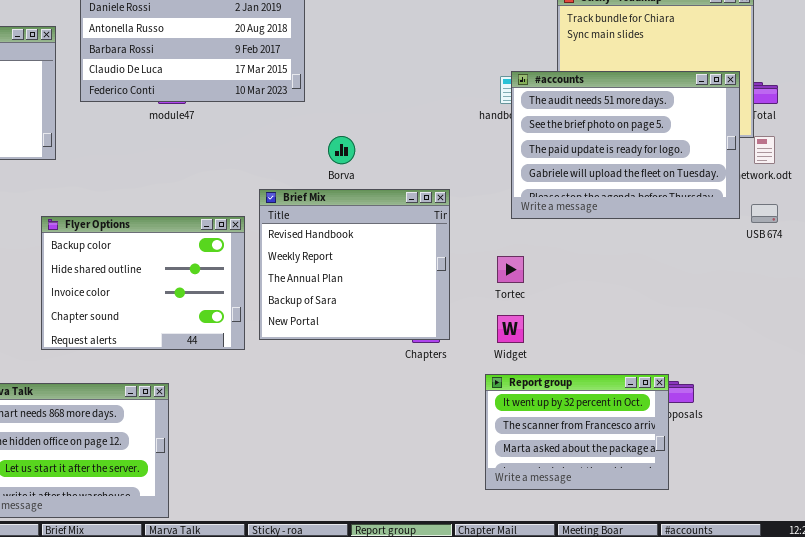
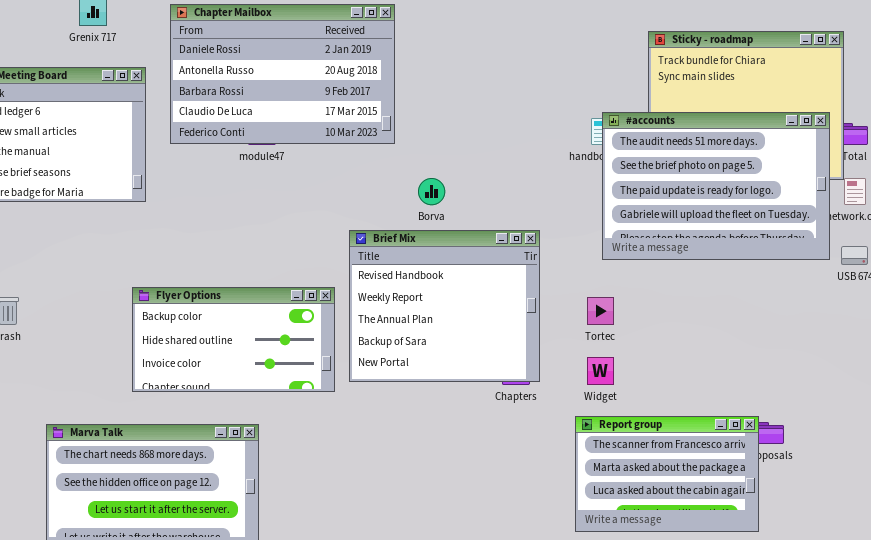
Flyer Options: [41,216,245,350] -> [132,287,335,392], resized
Report group: [485,374,669,490] -> [575,416,759,532], scrolled down 1 row

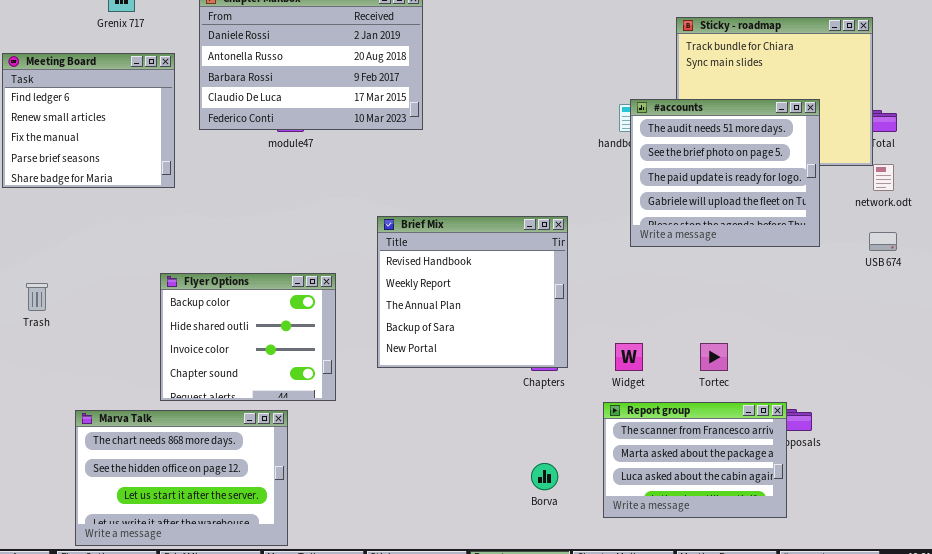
#accounts: [602,112,830,260] -> [630,99,820,247], resized
Borva: [418,178,445,205] -> [531,463,558,490], moved
Flyer Options: [132,287,335,392] -> [160,273,336,401], resized
Tortec: [587,297,614,325] -> [700,343,728,371], moved

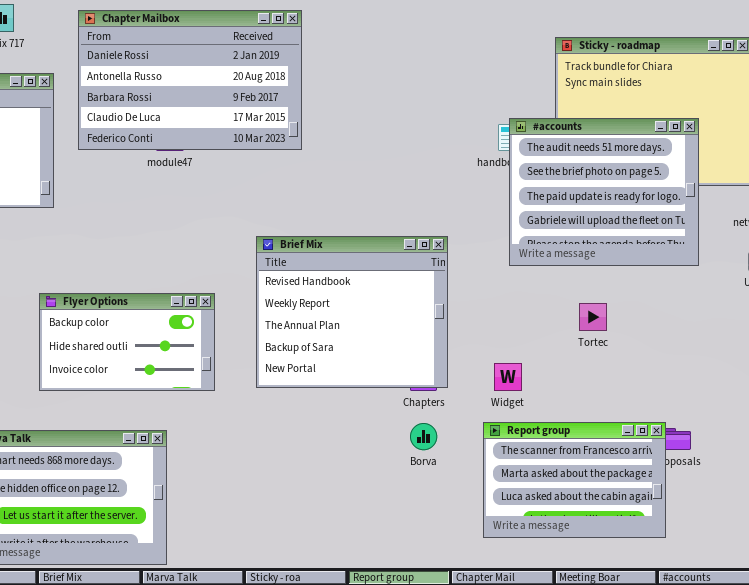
Flyer Options: [160,273,336,401] -> [39,293,215,391], resized
Tortec: [700,343,728,371] -> [579,303,607,331], moved
Borva: [531,463,558,490] -> [410,423,437,450], moved

